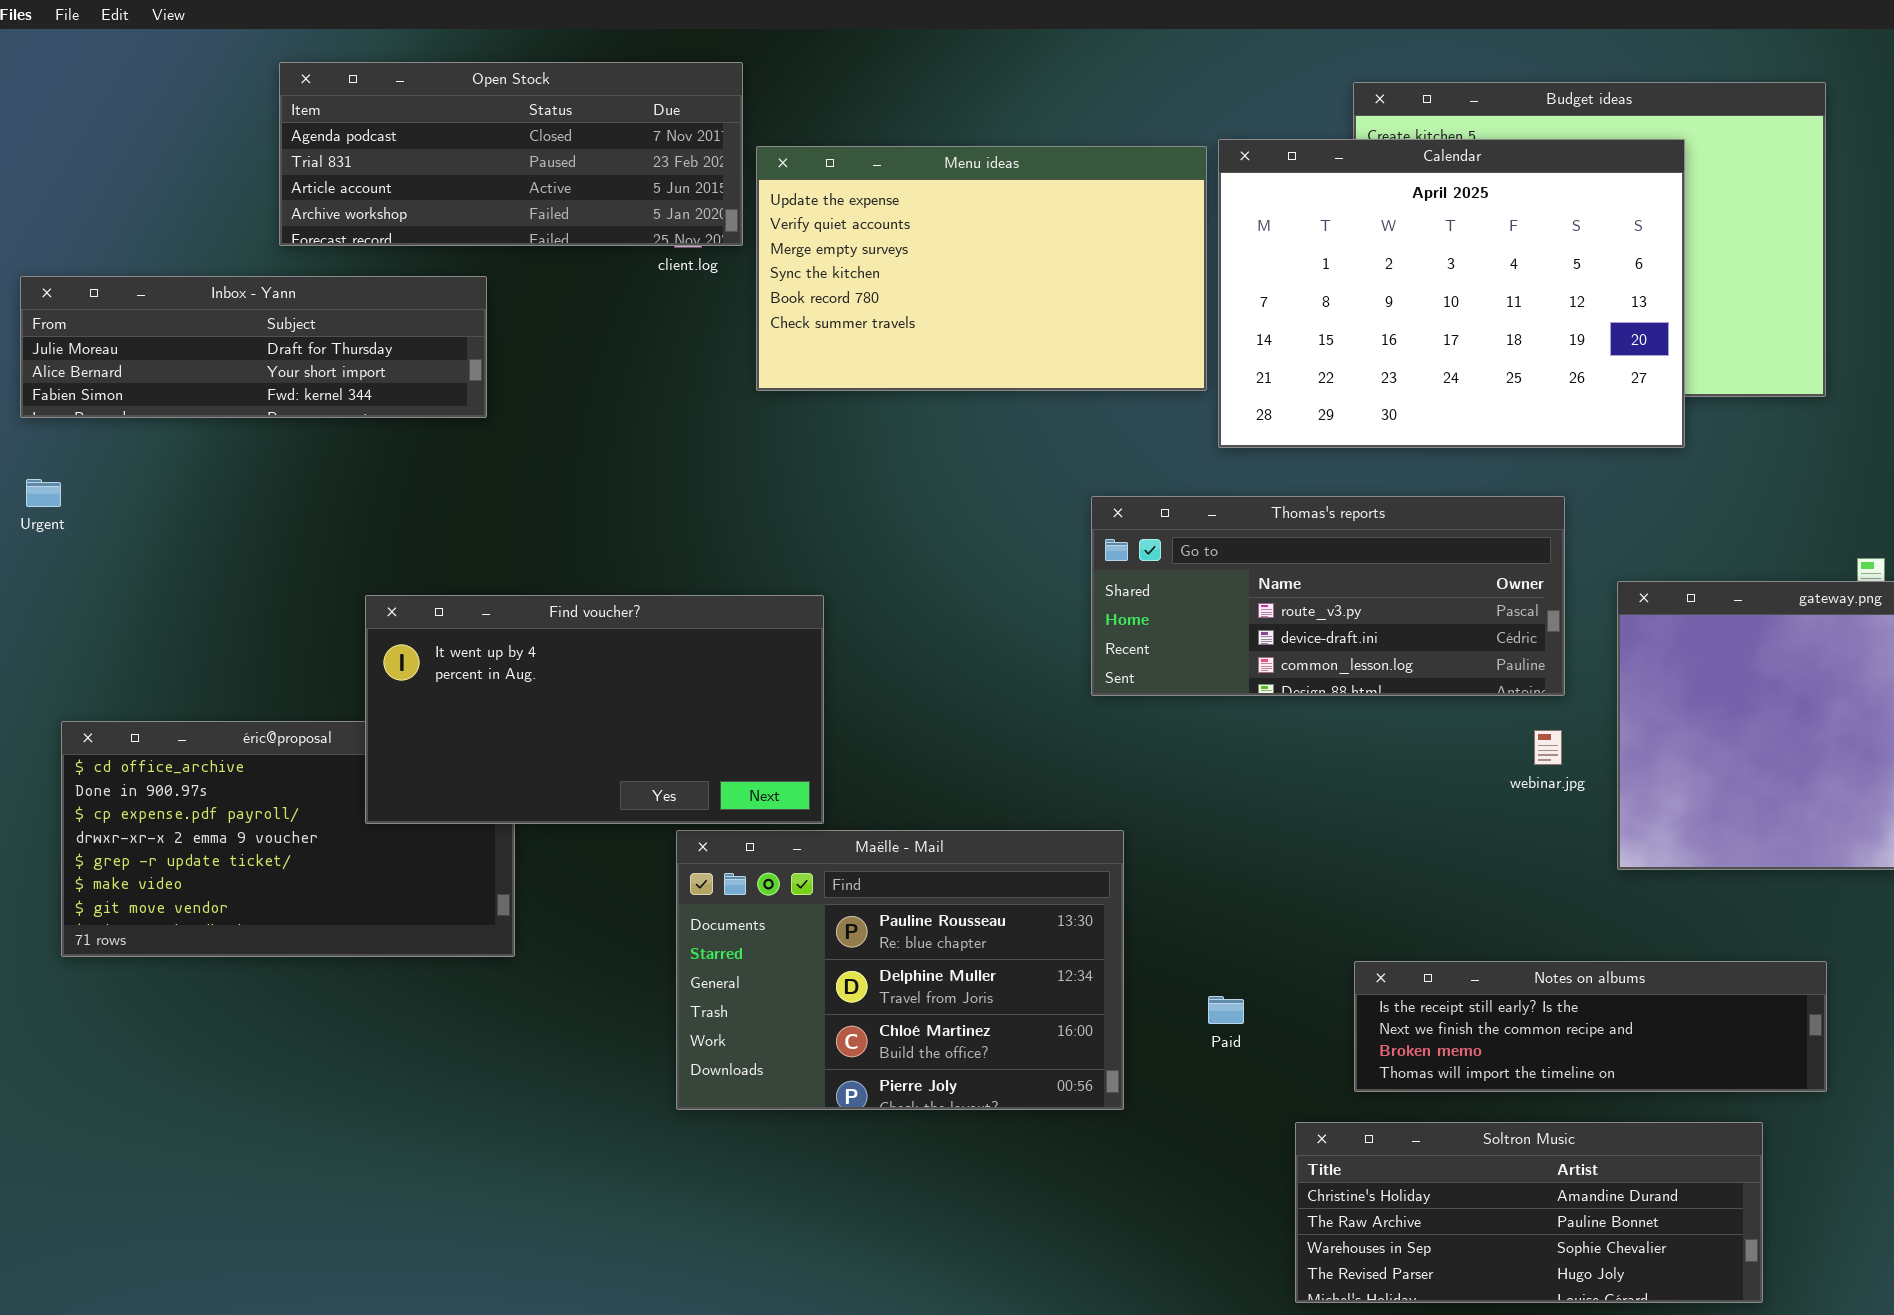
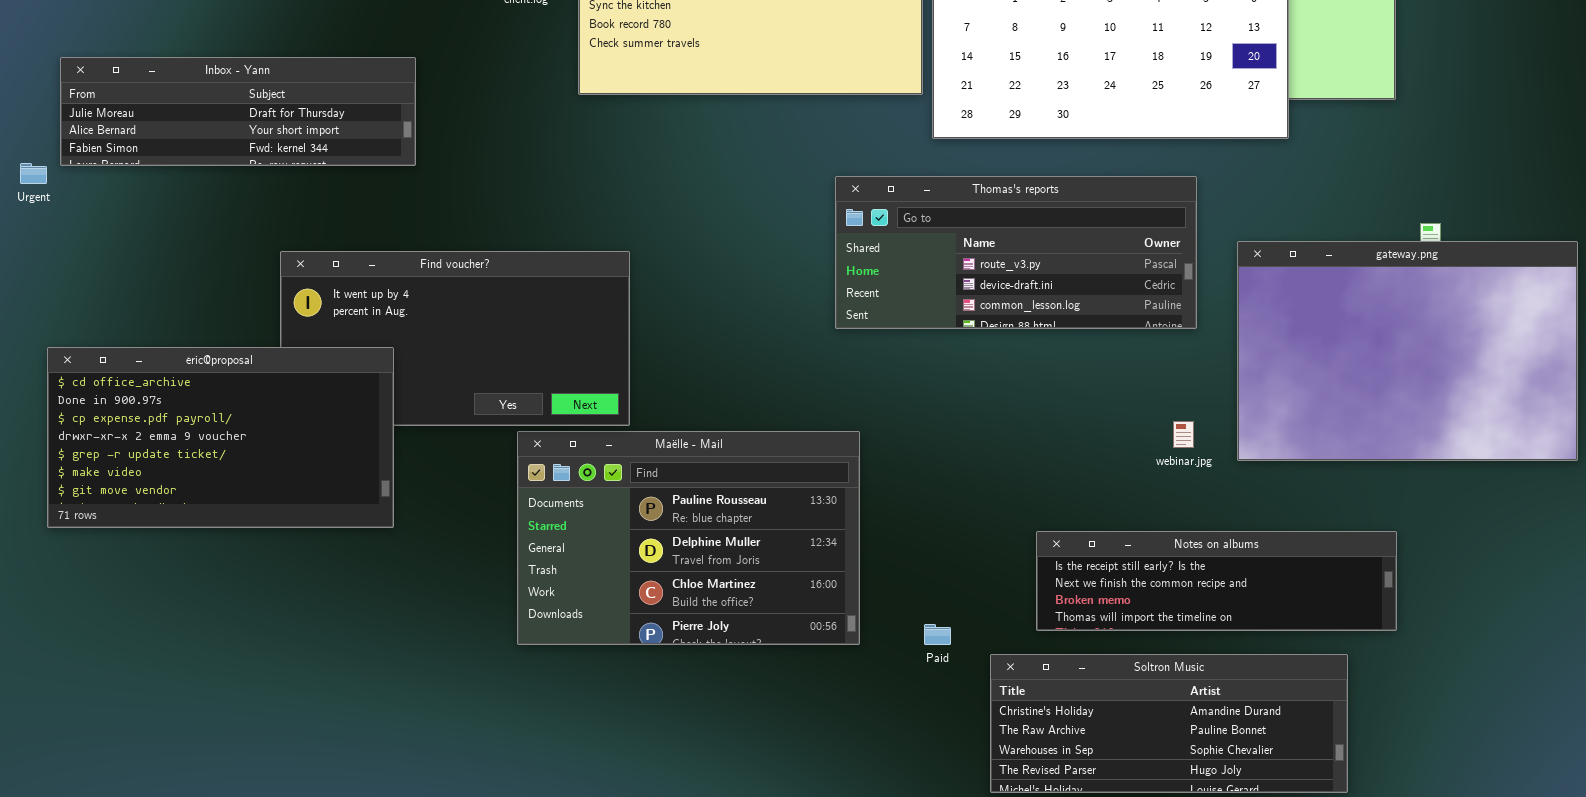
Inbox - Yann: [20,276,487,418] -> [60,57,416,166], moved
éric@proposal: [61,721,515,957] -> [47,347,394,528], raised
webinar.jpg: [1534,730,1562,765] -> [1173,421,1194,448], moved
Paid: [1208,996,1244,1024] -> [924,624,951,645], moved

